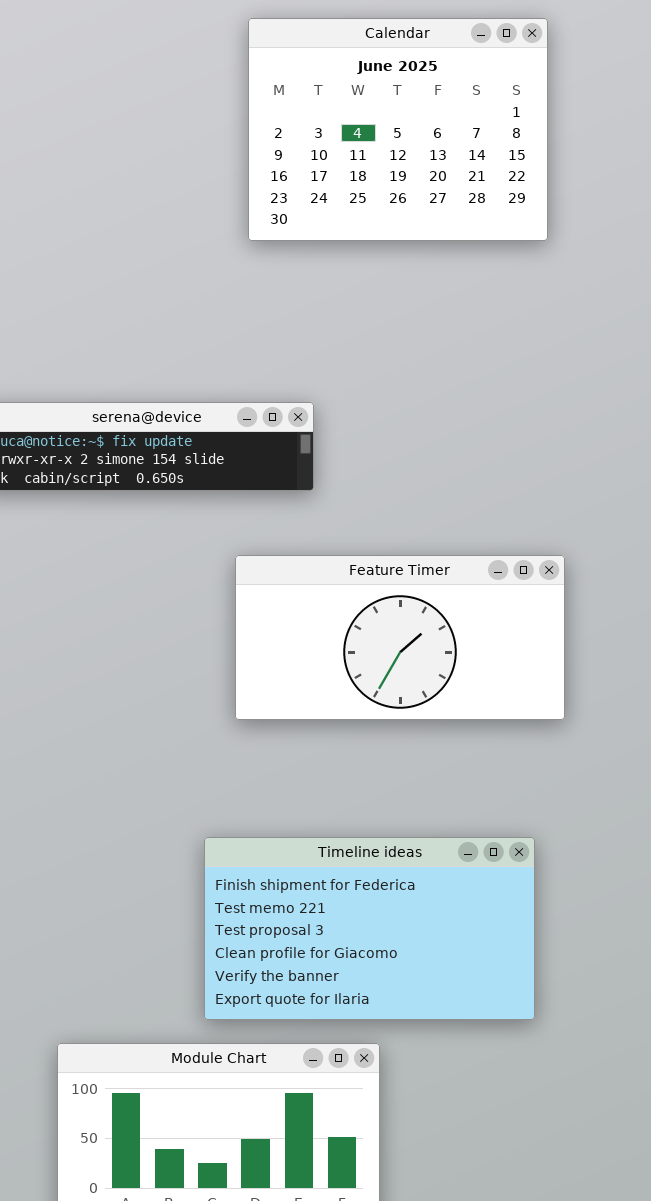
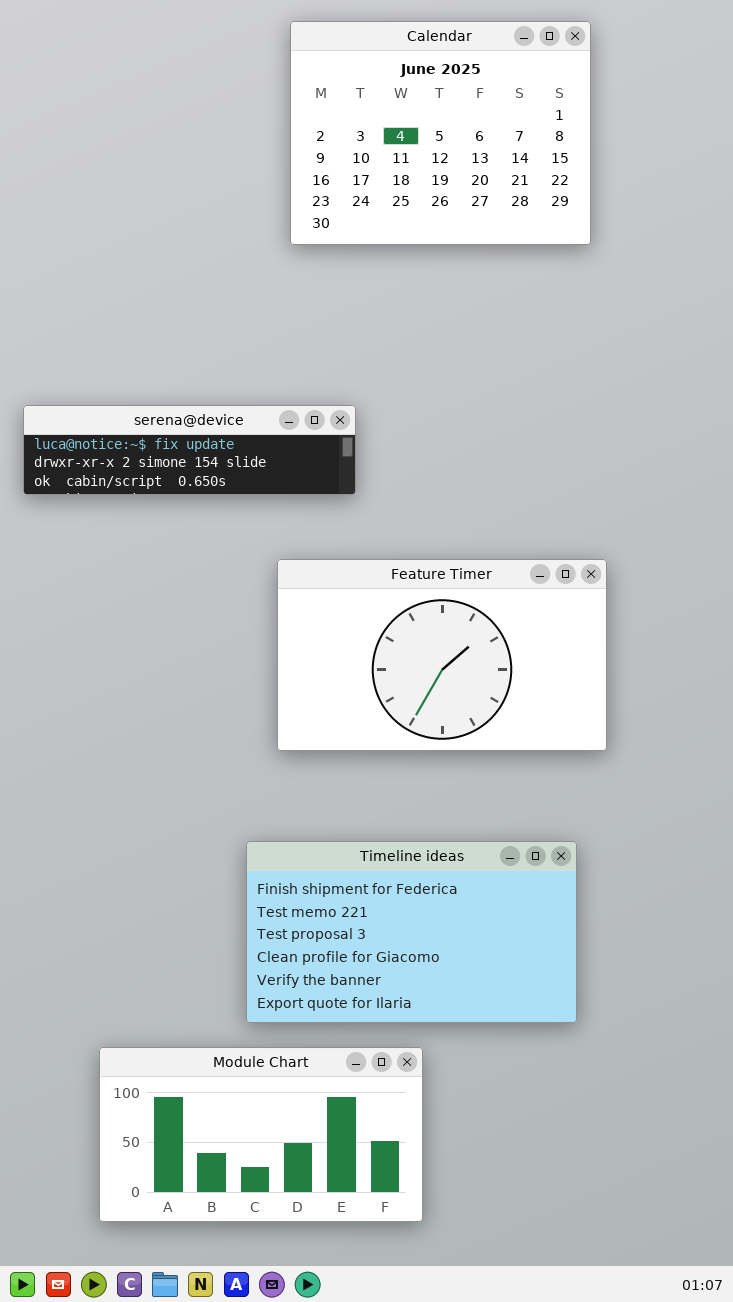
Feature Timer: [235,555,565,720] -> [277,559,607,751], resized

